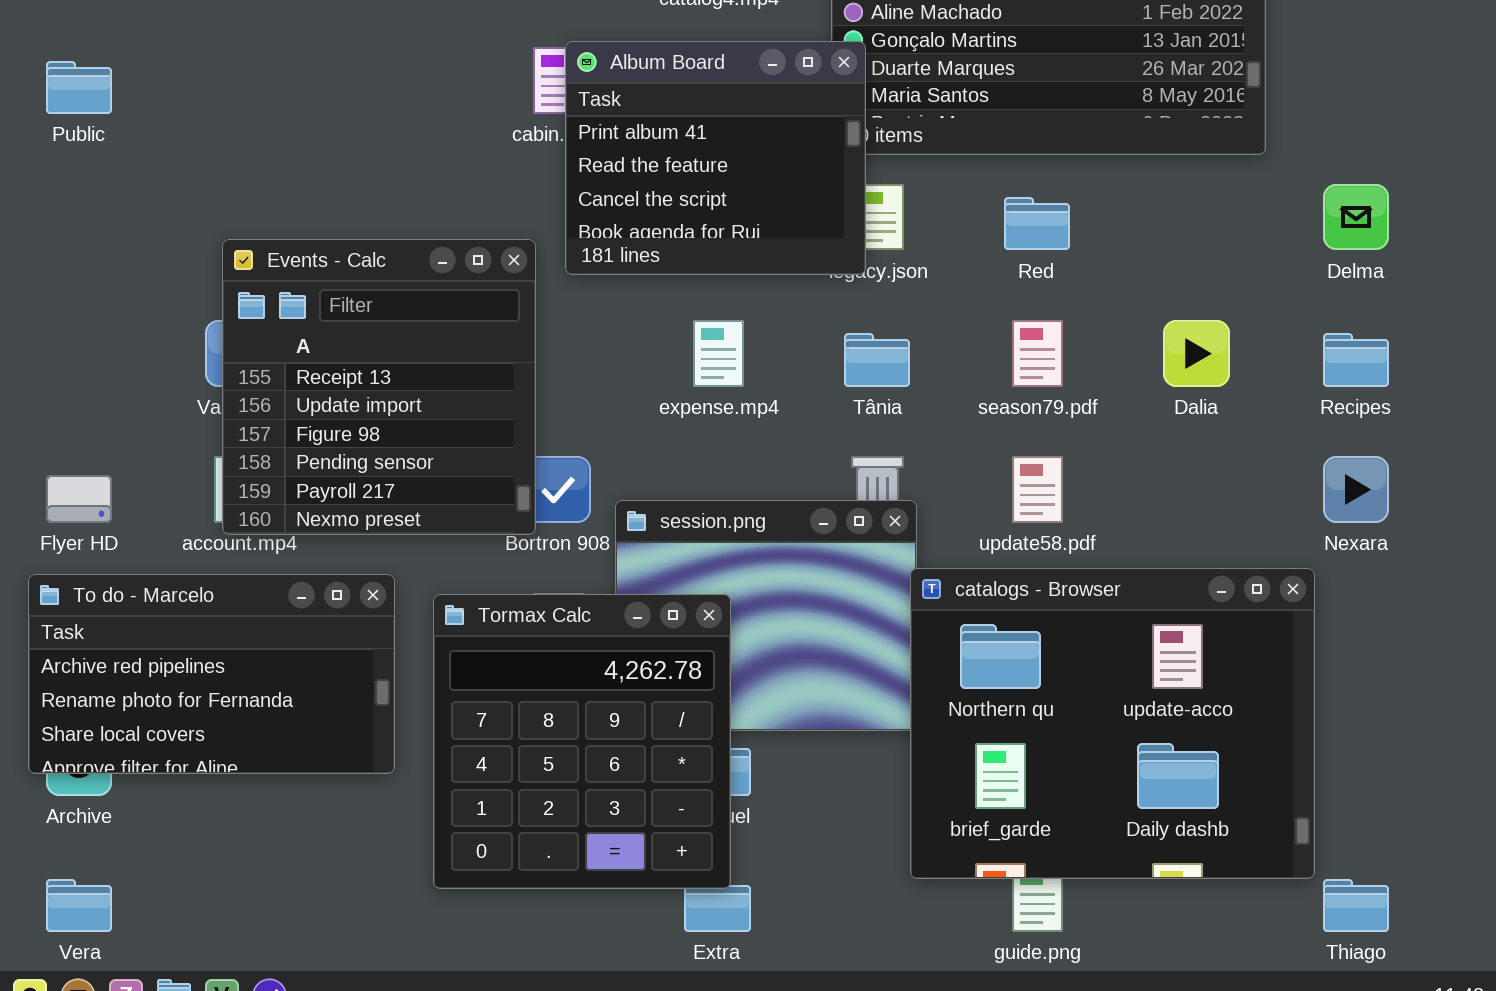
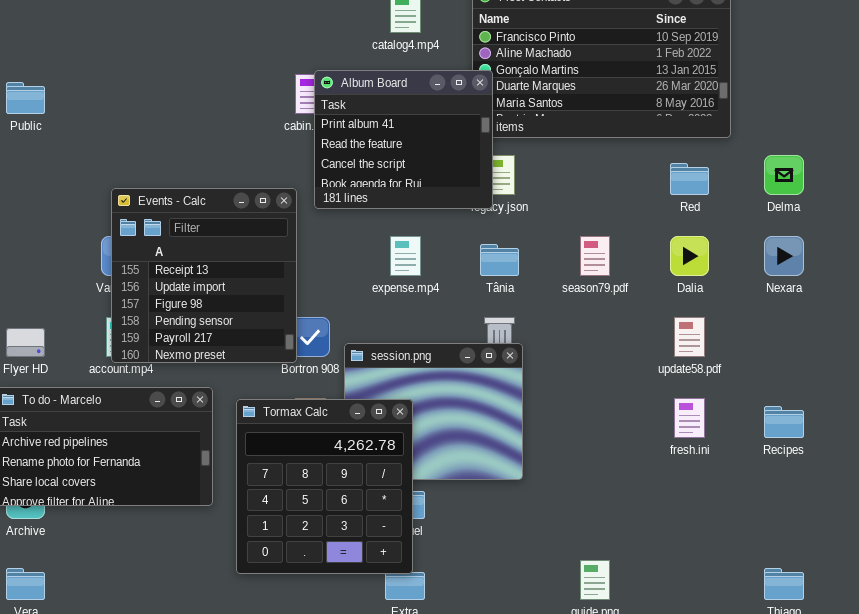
Red: [1004,197,1070,250] -> [670,163,709,195], moved
Recipes: [1323,333,1389,387] -> [764,406,804,438], moved
update58.pdf: [1012,456,1063,523] -> [674,317,705,357], moved
Nexara: [1323,456,1389,523] -> [764,236,804,276], moved
catalogs - Browser: [910,568,1315,879] -> none, closed

